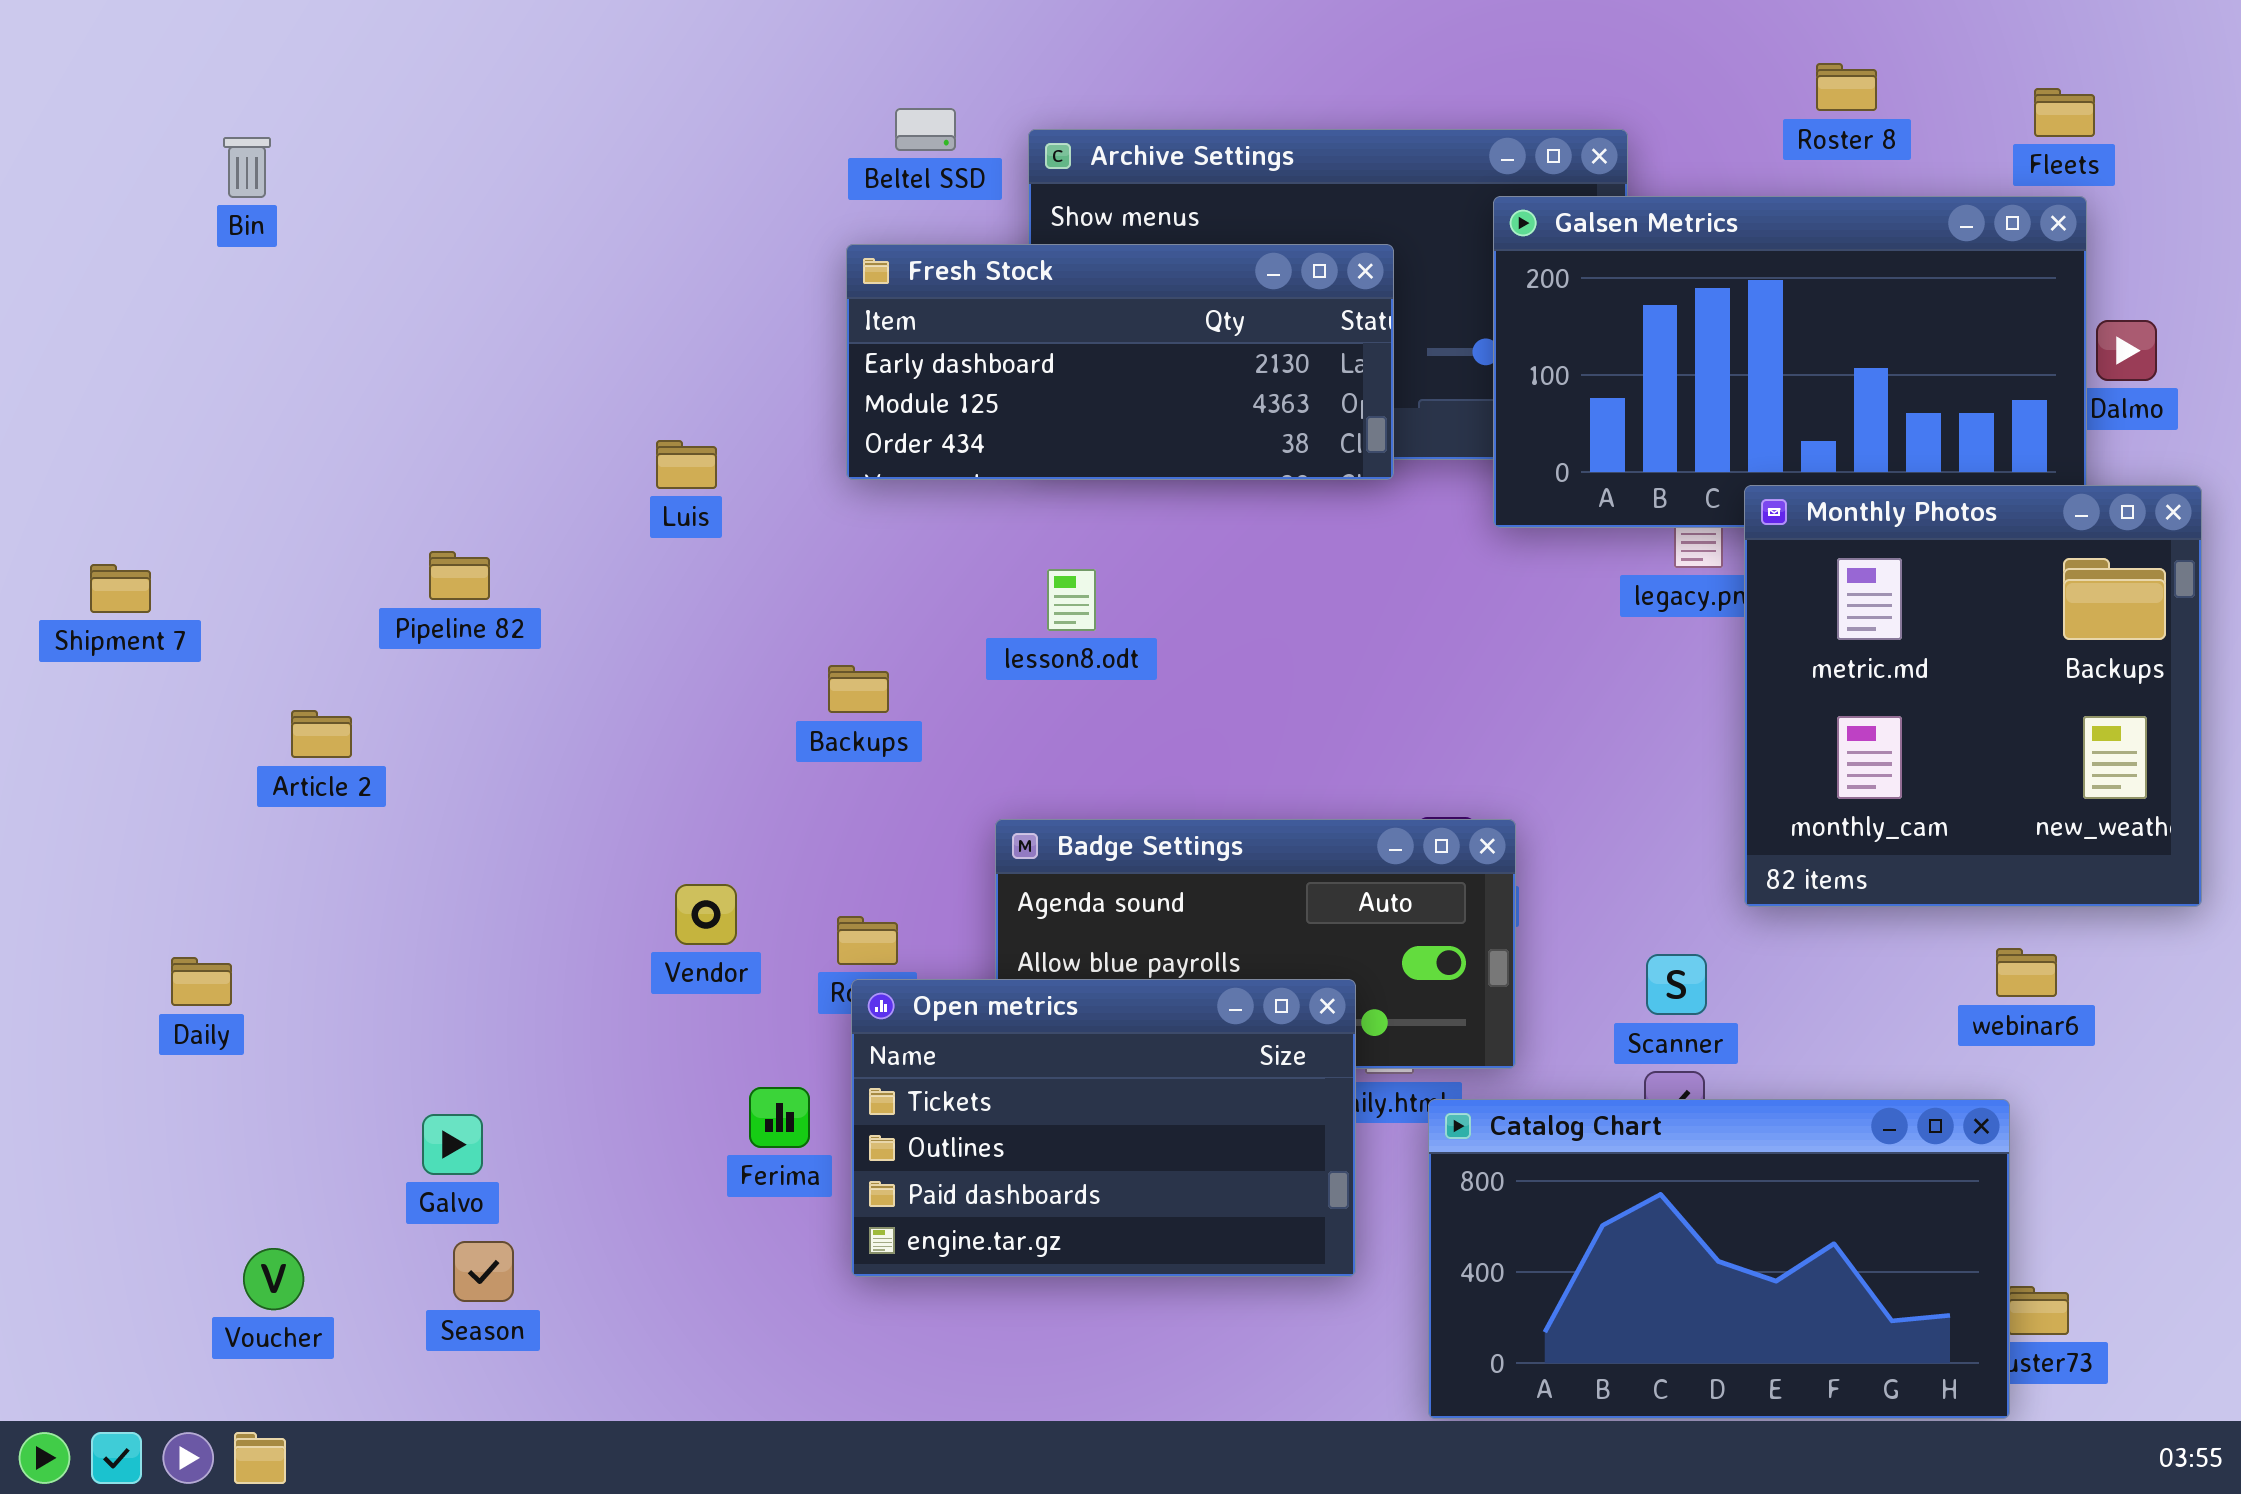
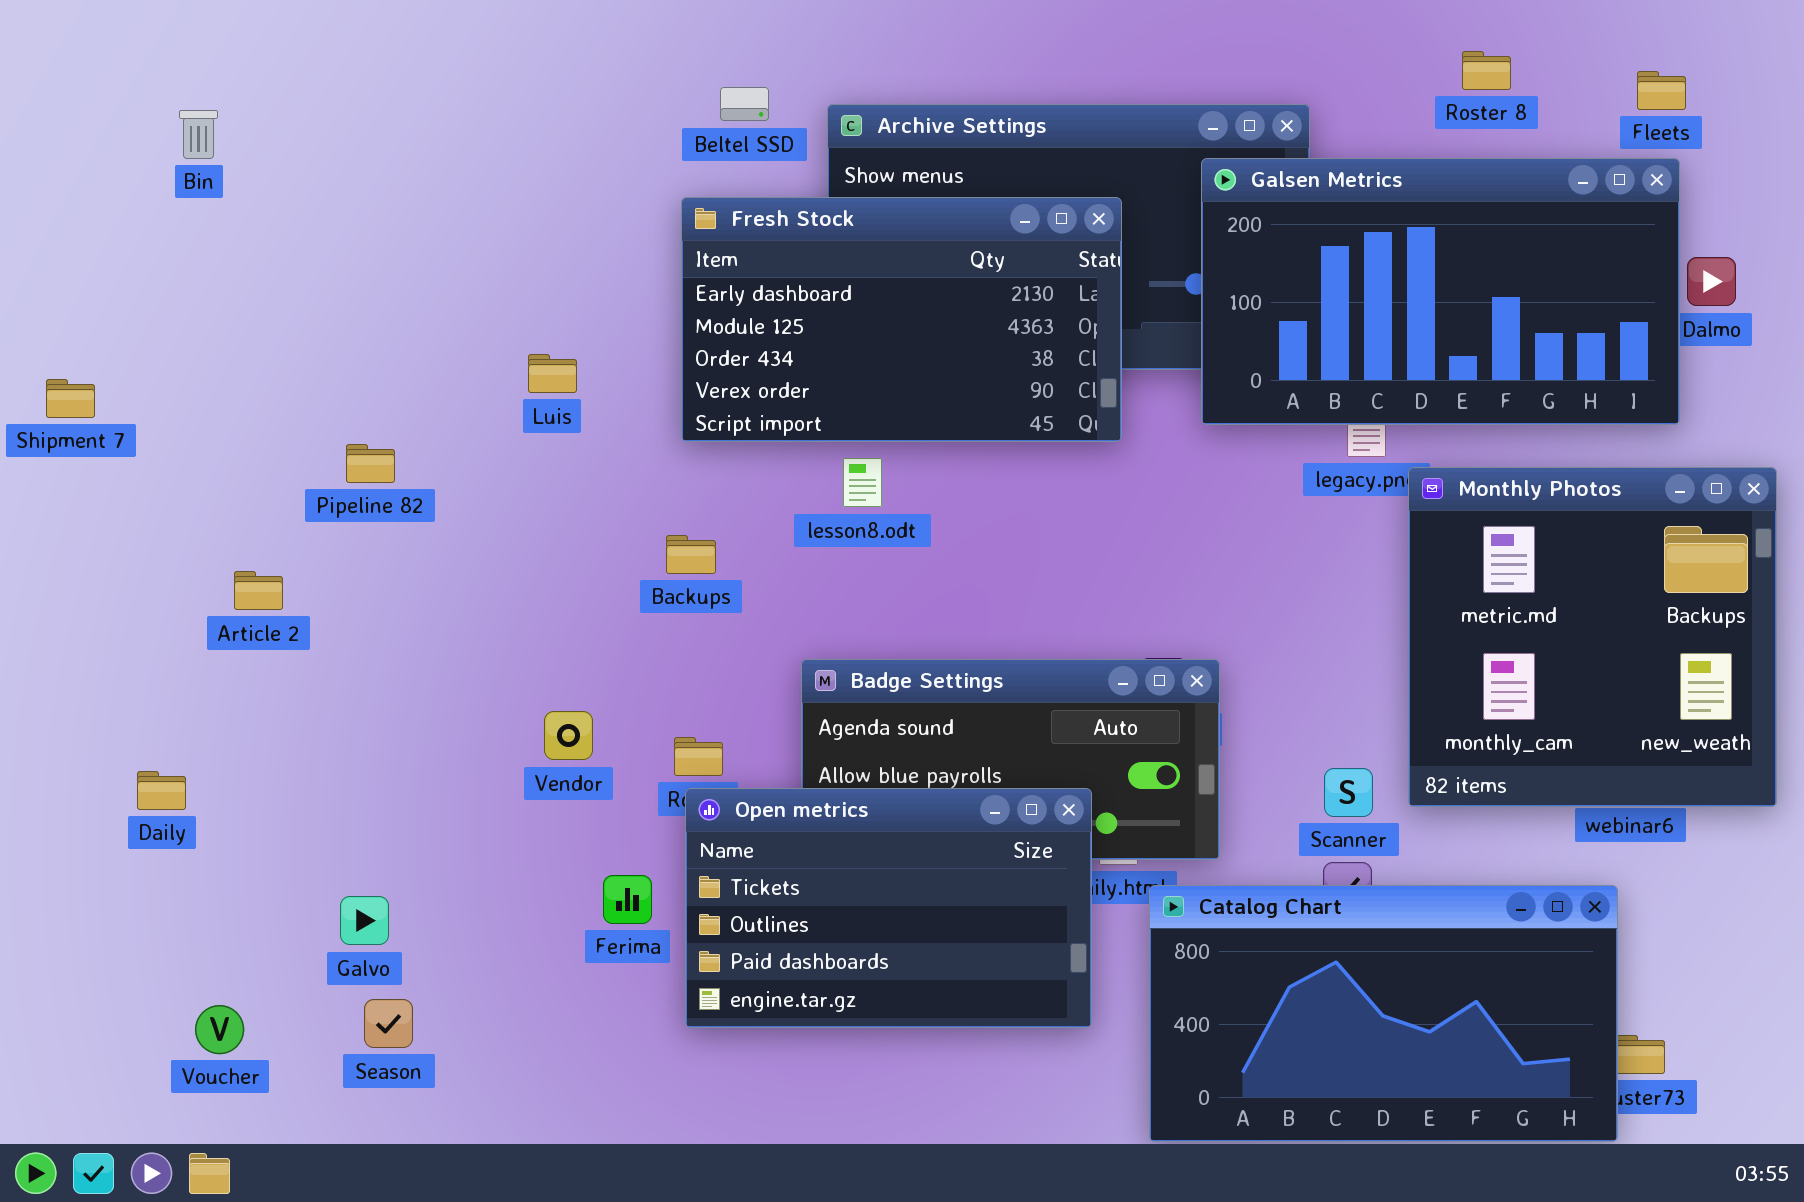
Fresh Stock: [846,244,1394,480] -> [681,197,1122,442], resized
Monthly Photos: [1744,485,2202,907] -> [1408,467,1777,807], moved
Shipment 7: [90,564,151,613] -> [46,379,95,418], moved

